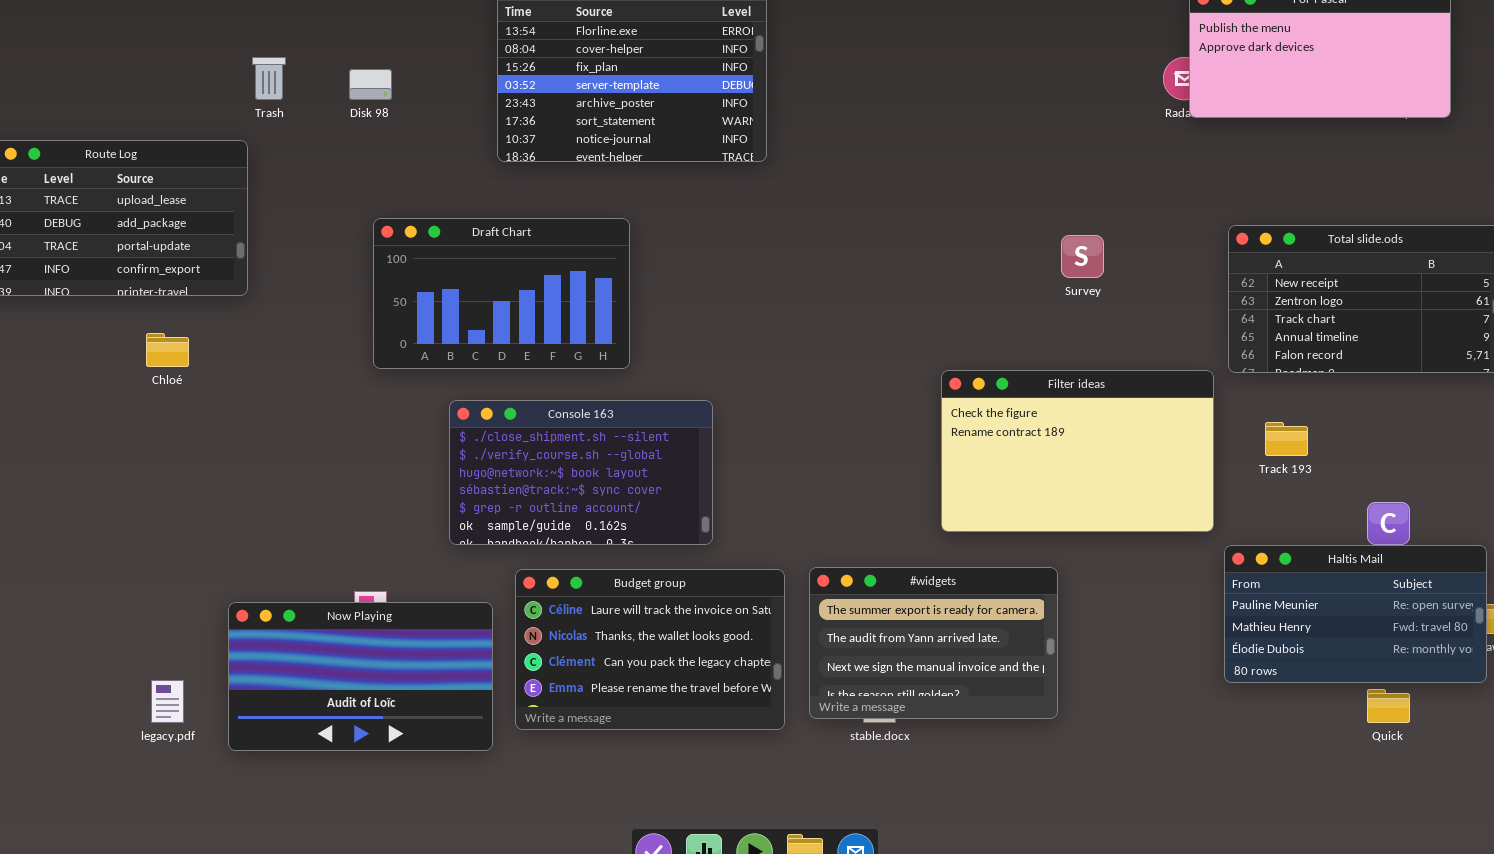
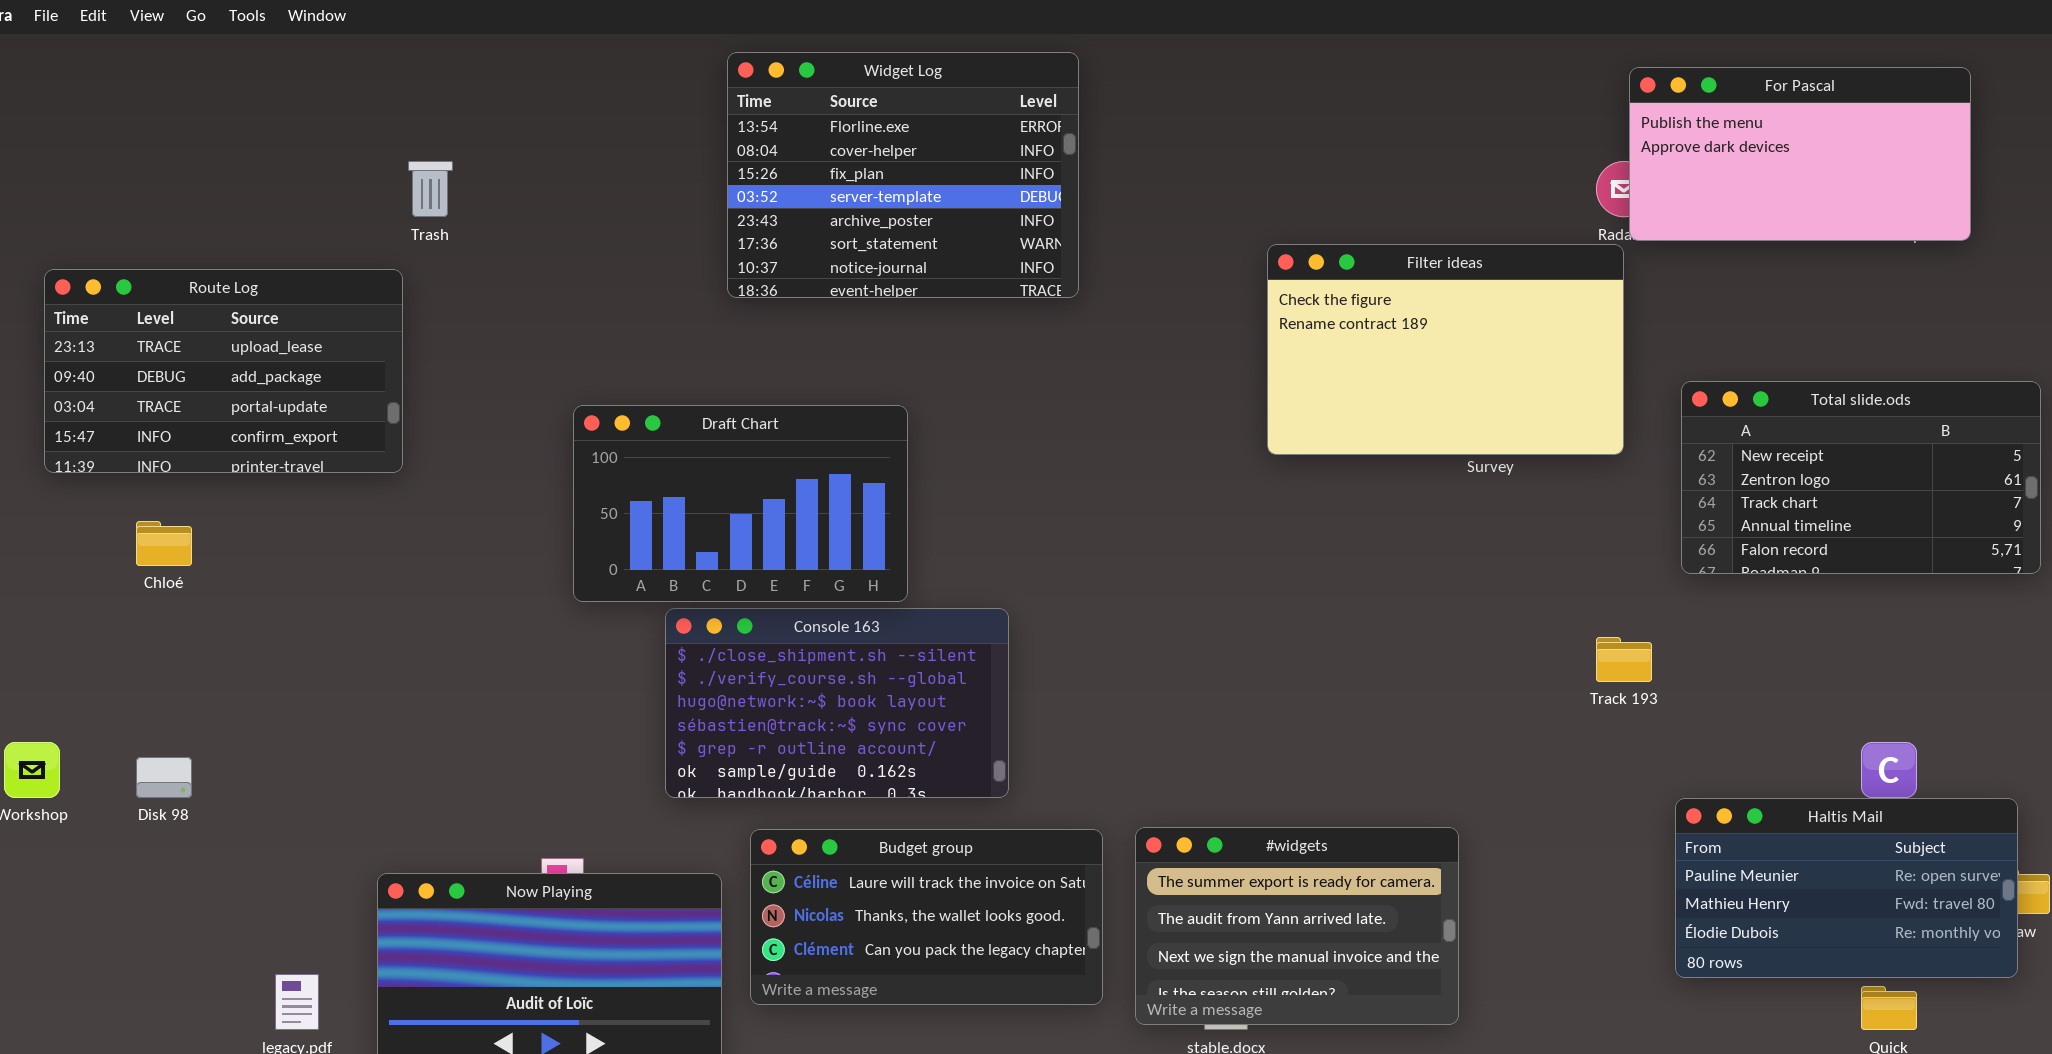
Disk 98: [349,69,392,100] -> [136,757,192,798], moved
Draft Chart: [373,218,630,369] -> [573,405,908,602], moved
Chloé: [146,333,189,367] -> [136,521,192,566], moved
Filter ideas: [941,370,1214,532] -> [1267,244,1624,455], moved
Track 193: [1265,422,1308,456] -> [1596,637,1652,682], moved
Budget group: [515,569,785,730] -> [750,829,1103,1005], resized

